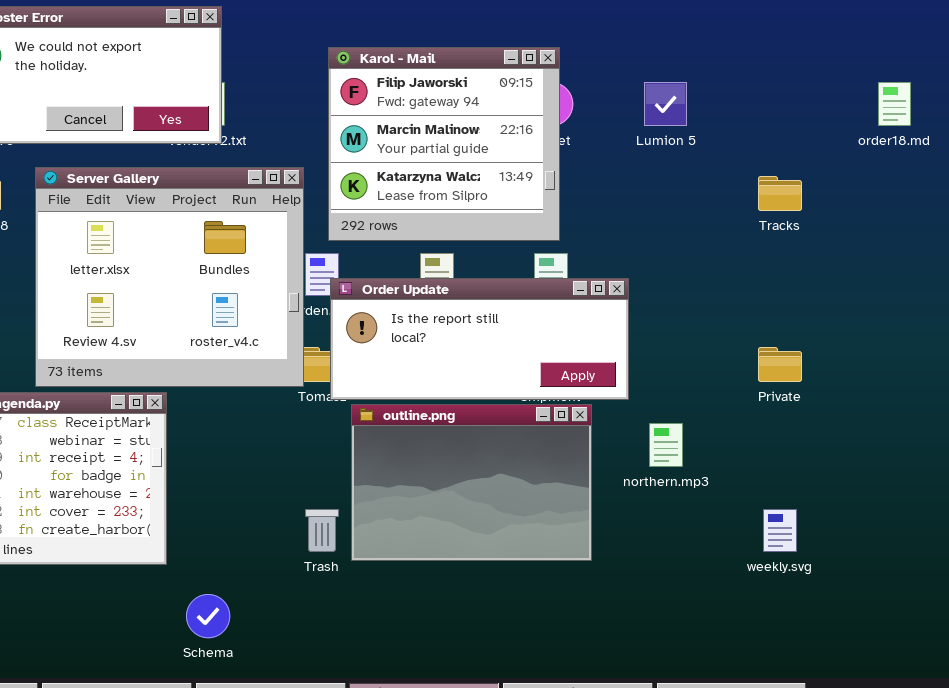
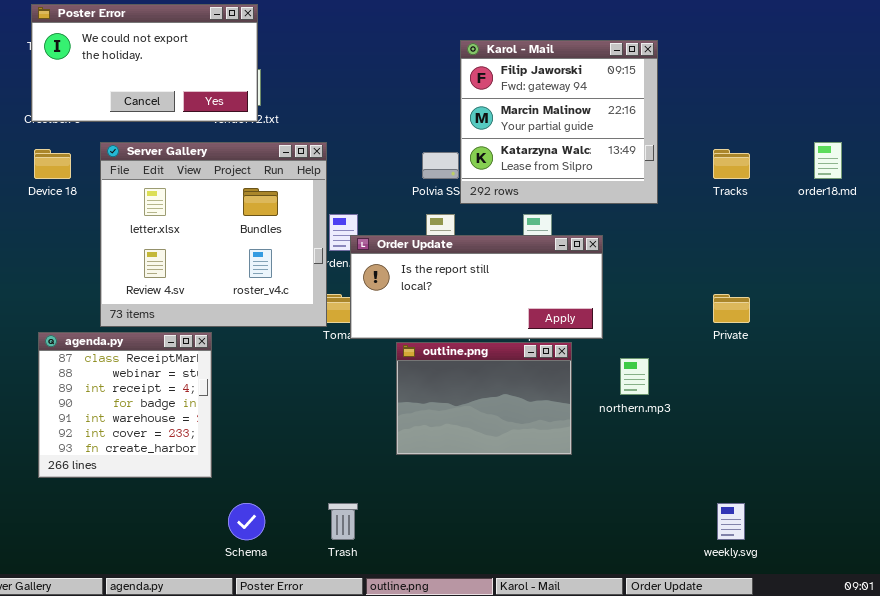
Karol - Mail: [328,47,560,241] -> [460,40,658,204], moved
order18.md: [878,82,911,126] -> [814,142,842,179], moved
outline.png: [351,404,592,561] -> [396,342,572,455], resized
Trash: [305,509,339,552] -> [328,503,358,540], moved
weekly.svg: [763,509,797,552] -> [717,503,745,540], moved

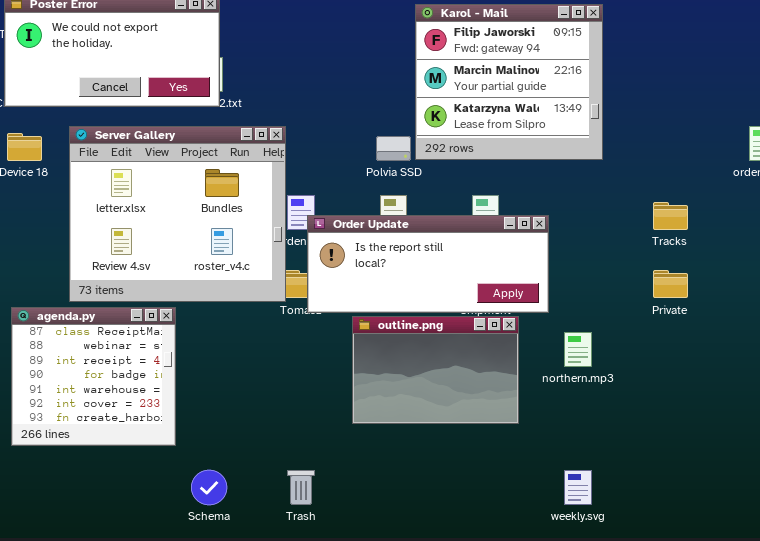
Karol - Mail: [460,40,658,204] -> [415,4,603,160], moved
Tracks: [713,149,750,179] -> [653,202,688,230], moved
weekly.svg: [717,503,745,540] -> [564,470,592,505], moved

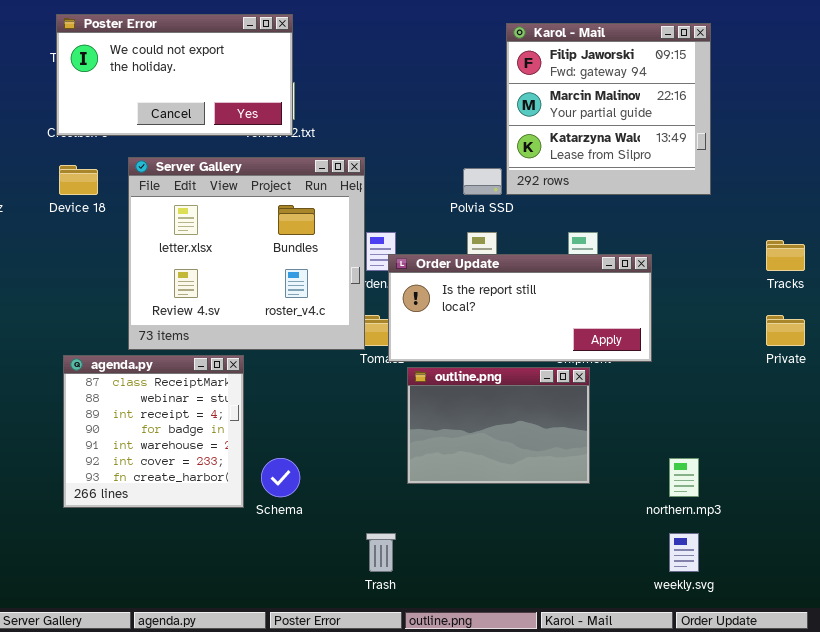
outline.png: [352,316,519,424] -> [407,367,590,484], moved
northern.mp3: [564,332,592,367] -> [669,458,699,497], moved
Schema: [191,470,227,505] -> [261,458,300,497], moved

